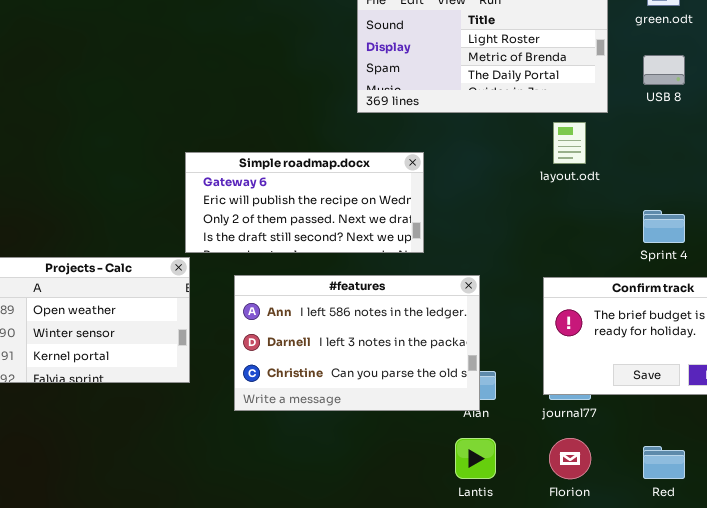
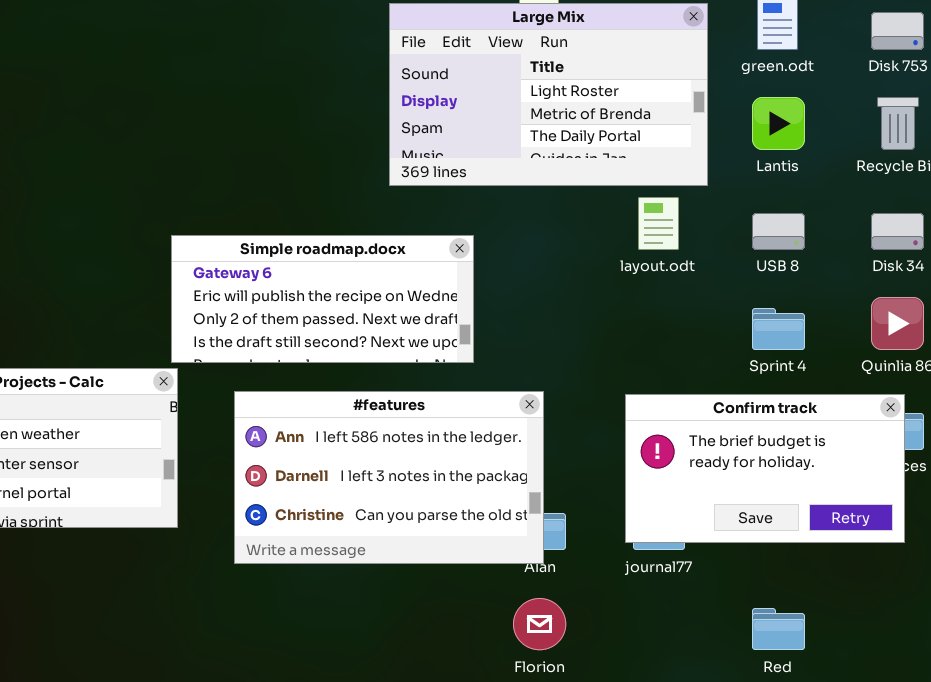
USB 8: [643,55,685,85] -> [752,213,805,250], moved
Lantis: [455,438,496,479] -> [752,97,805,150], moved
Florion: [549,438,591,479] -> [513,598,566,650], moved

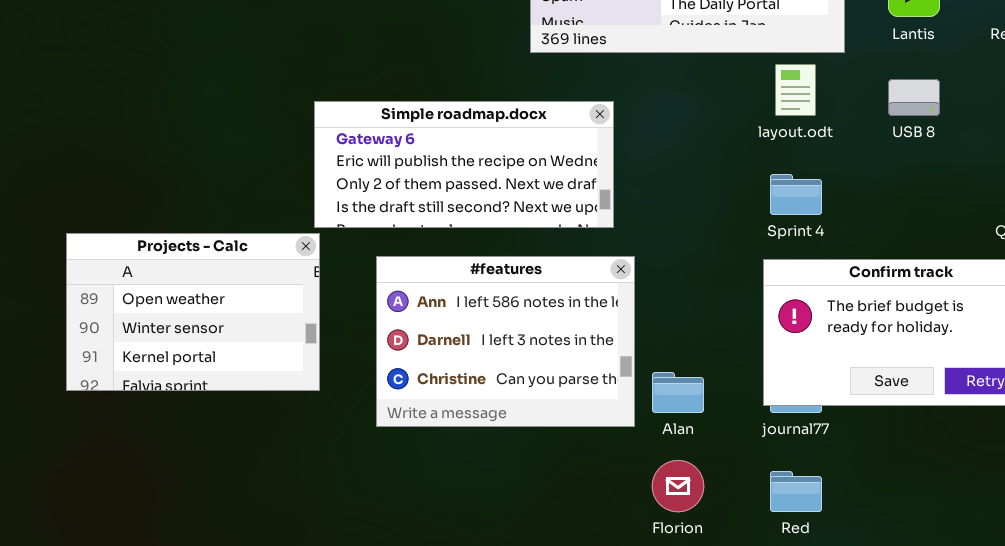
Sprint 4: [752,308,805,350] -> [770,174,822,215], moved
#features: [234,391,544,564] -> [376,256,635,427], resized
Red: [752,608,805,650] -> [770,471,822,512], moved

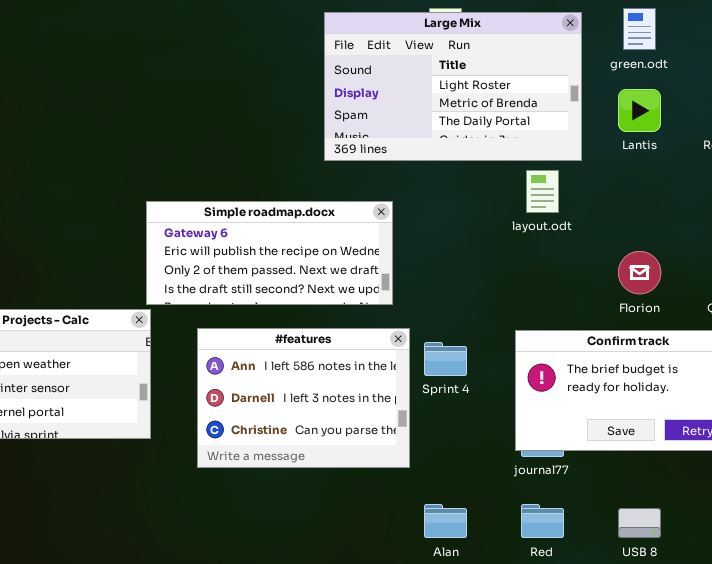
USB 8: [888,79,940,116] -> [618,508,661,538], moved
Sprint 4: [770,174,822,215] -> [424,342,467,376], moved
Alan: [652,372,704,413] -> [424,504,467,538], moved
Florion: [652,460,704,512] -> [618,251,661,294], moved

